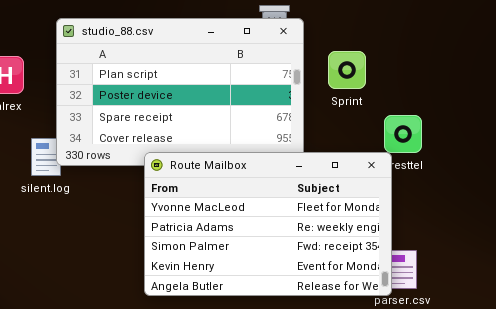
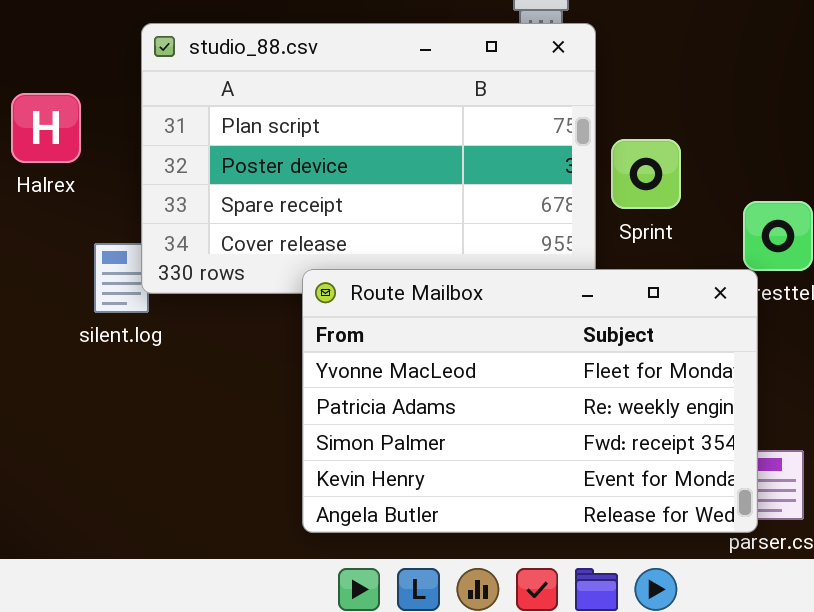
Sprint: [328,51,366,89] -> [611,139,681,209], moved

